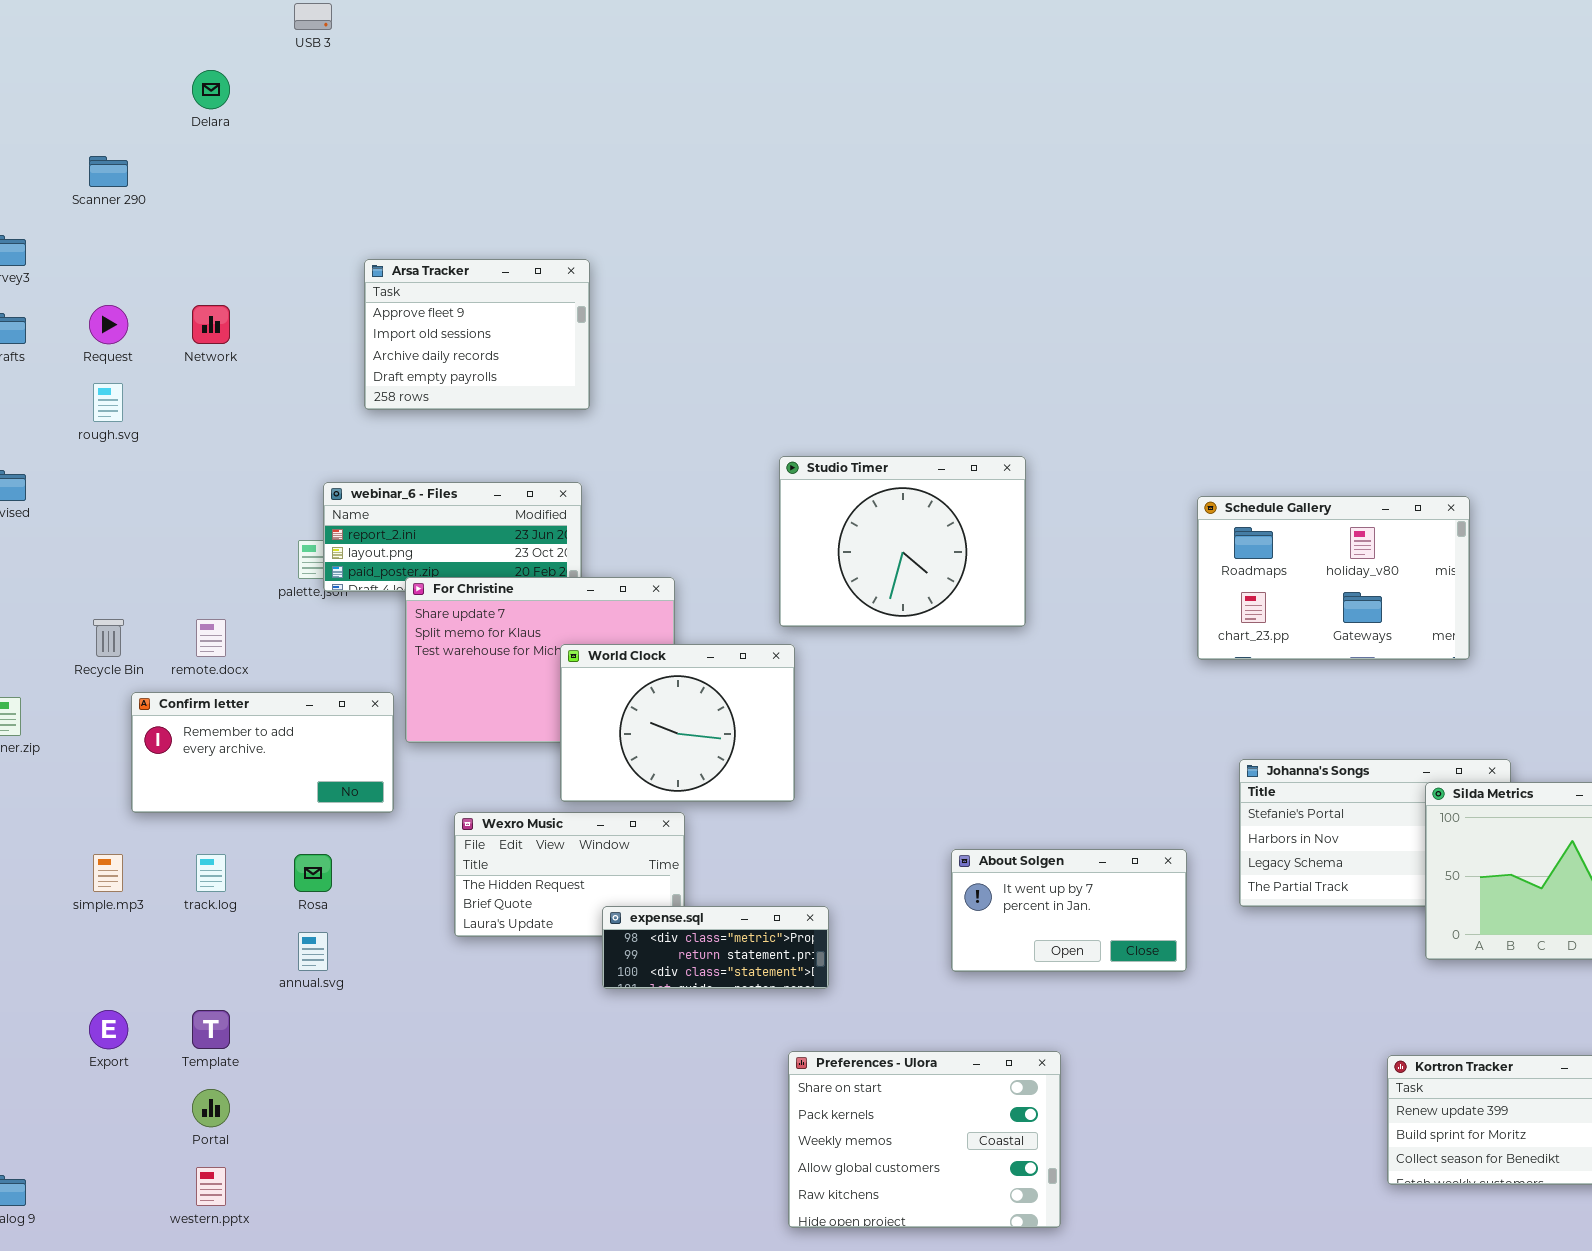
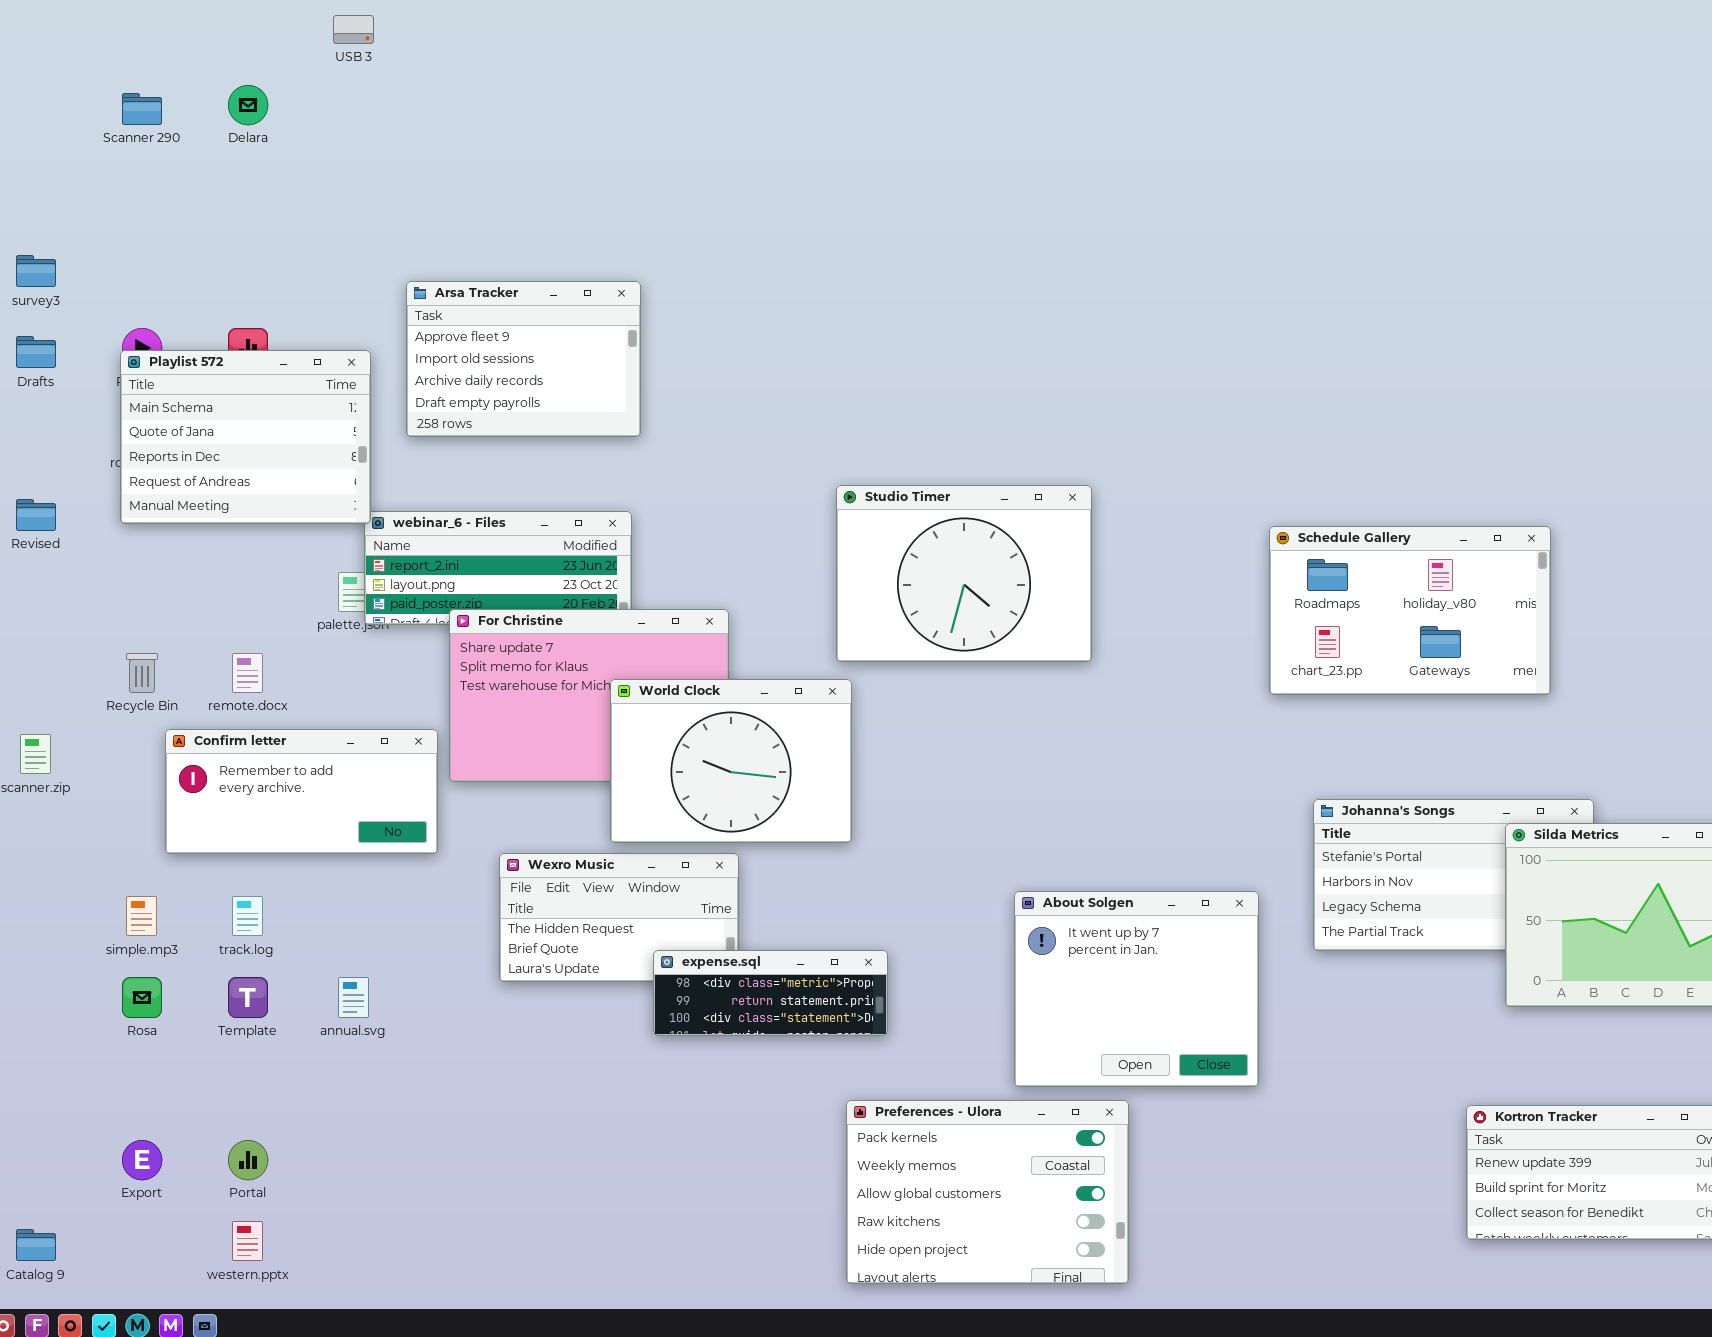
Scanner 290: [89,156,128,187] -> [122,93,162,125], moved
Playlist 572: none -> [120,350,371,524], opened
About Solgen: [951,849,1187,972] -> [1014,891,1259,1087], resized
Rosa: [294,854,332,892] -> [122,977,162,1018], moved
Export: [89,1010,128,1049] -> [122,1140,162,1180], moved
Template: [192,1010,230,1049] -> [228,977,268,1018], moved
Preferences - Ulora: [788,1051,1061,1228] -> [846,1100,1129,1284], scrolled down 1 row

